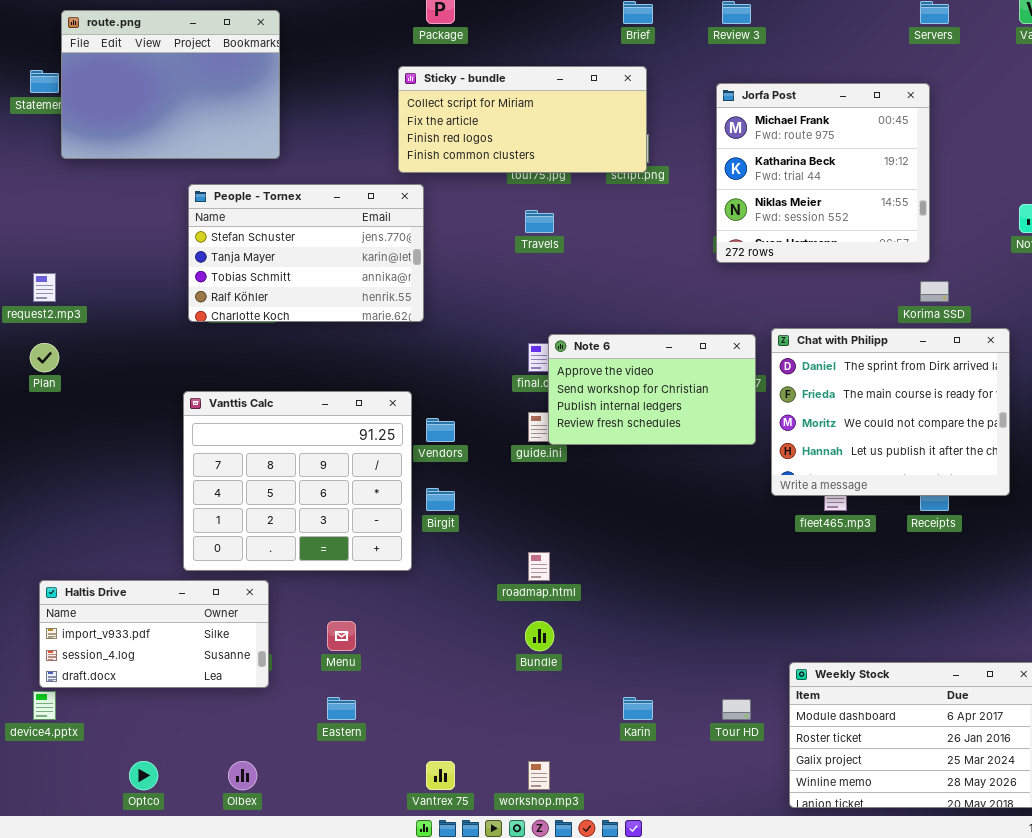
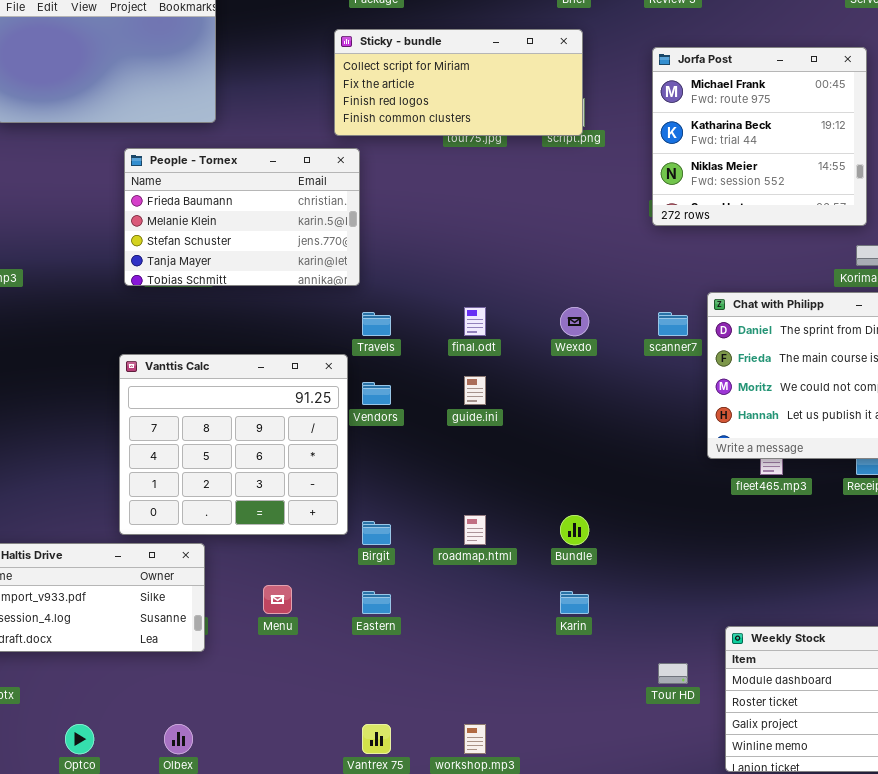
People - Tornex: [188,184,424,322] -> [124,148,360,286], scrolled up 2 rows
Travels: [525,210,554,233] -> [362,312,391,336], moved
Note 6: [548,334,756,445] -> none, closed
Birgit: [426,488,455,511] -> [362,521,391,545], moved
Bundle: [525,621,554,651] -> [560,515,589,545], moved
Eastern: [327,697,356,720] -> [362,591,391,614], moved
Karin: [623,697,653,720] -> [560,591,589,614], moved

